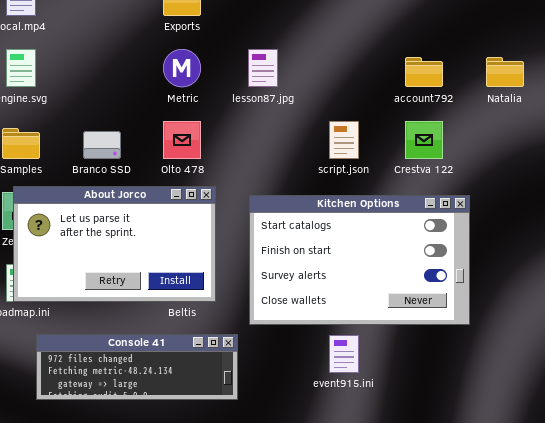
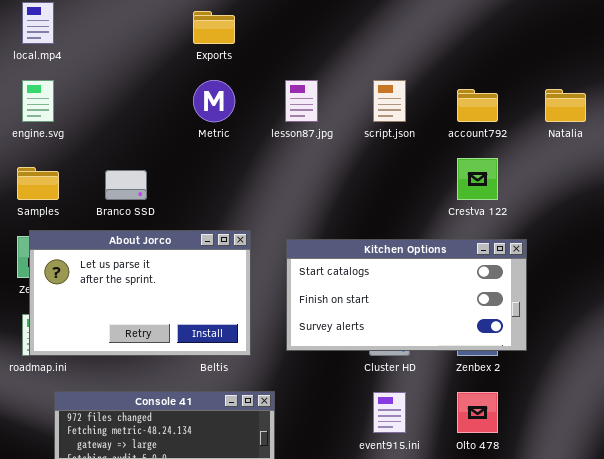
Olto 478: [163,121,201,159] -> [457,392,498,433], moved
script.json: [329,121,359,159] -> [373,80,406,122], moved
Kitchen Options: [249,195,470,325] -> [286,239,527,351], resized

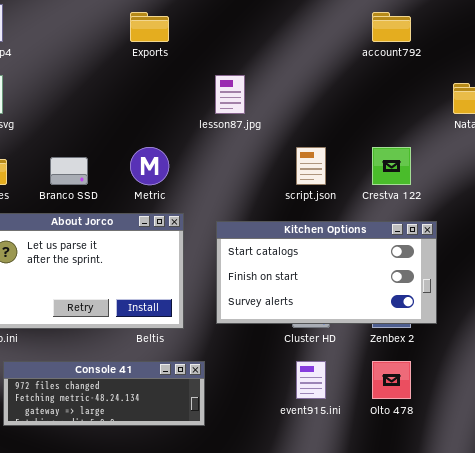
Metric: [193,80,235,122] -> [130,147,169,185], moved
script.json: [373,80,406,122] -> [296,147,326,185], moved
account792: [457,89,498,122] -> [372,12,411,42], moved

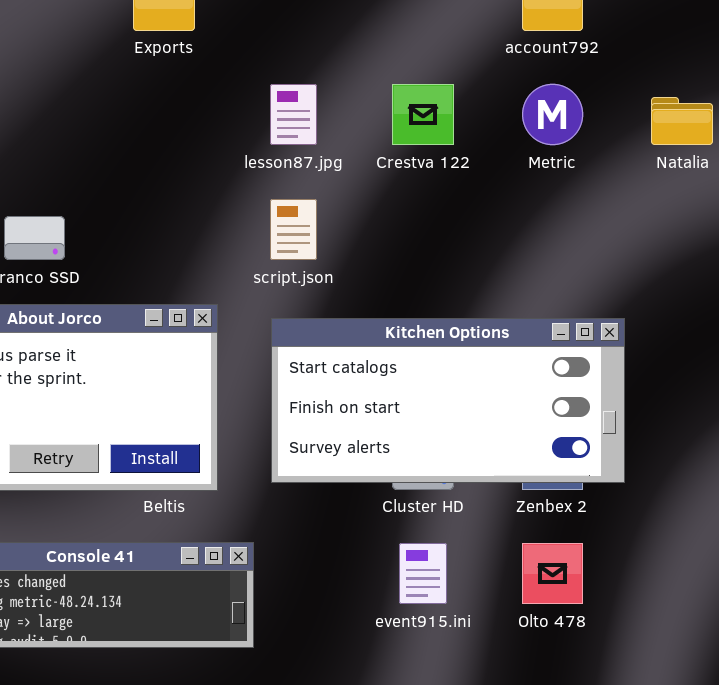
Metric: [130,147,169,185] -> [522,84,583,145], moved
script.json: [296,147,326,185] -> [270,199,317,260], moved
Crestva 122: [372,147,411,185] -> [392,84,454,145], moved

